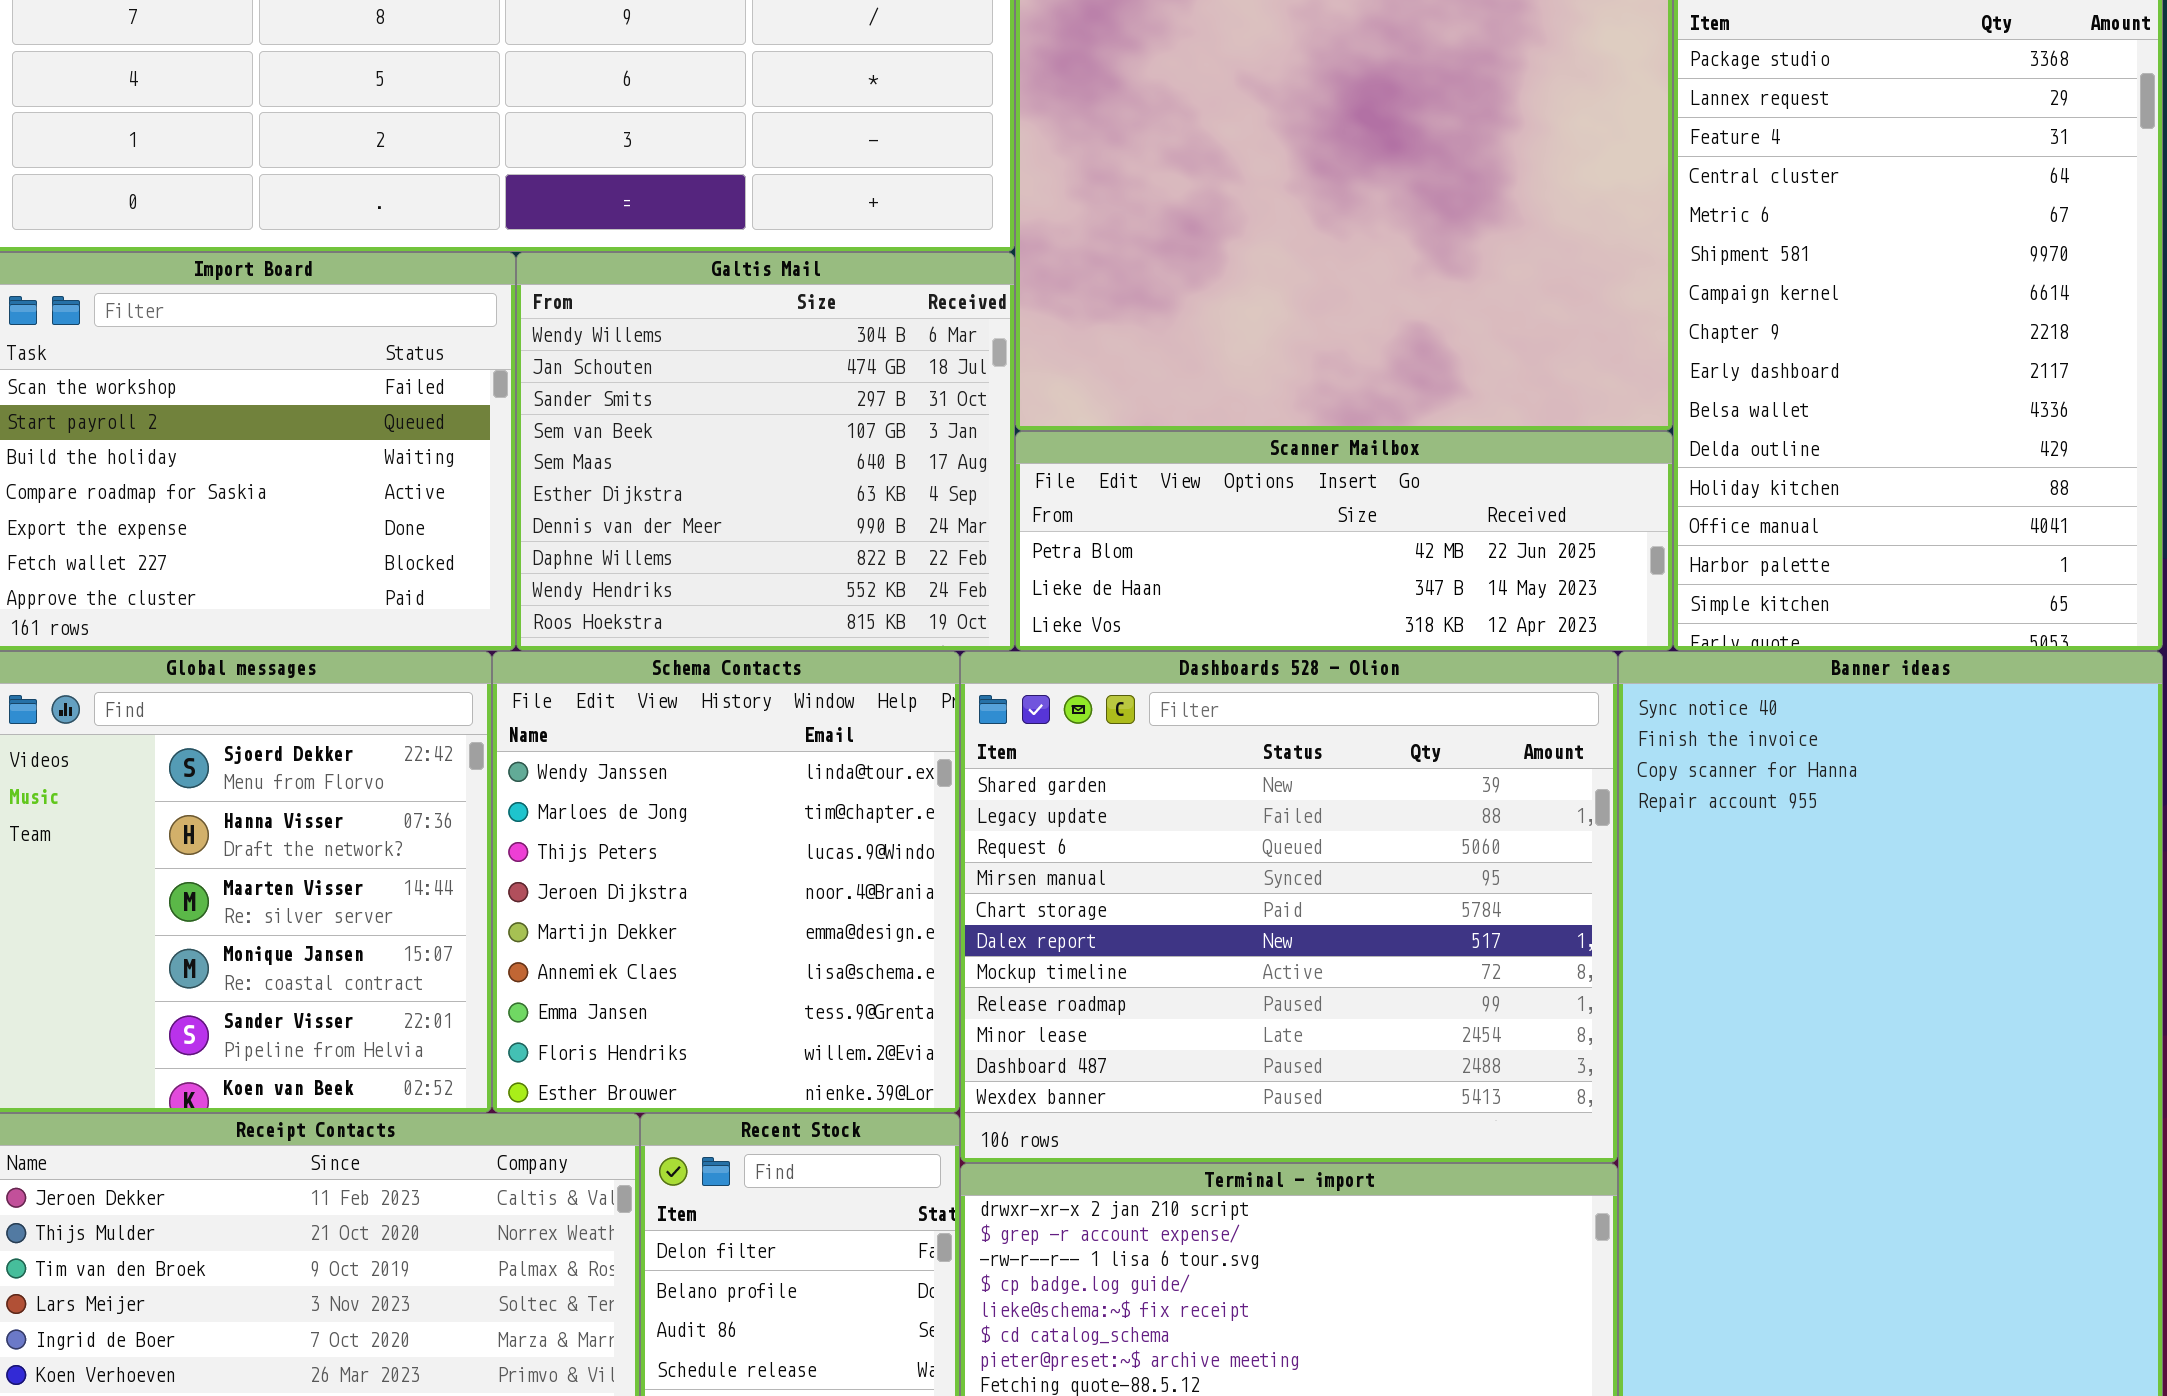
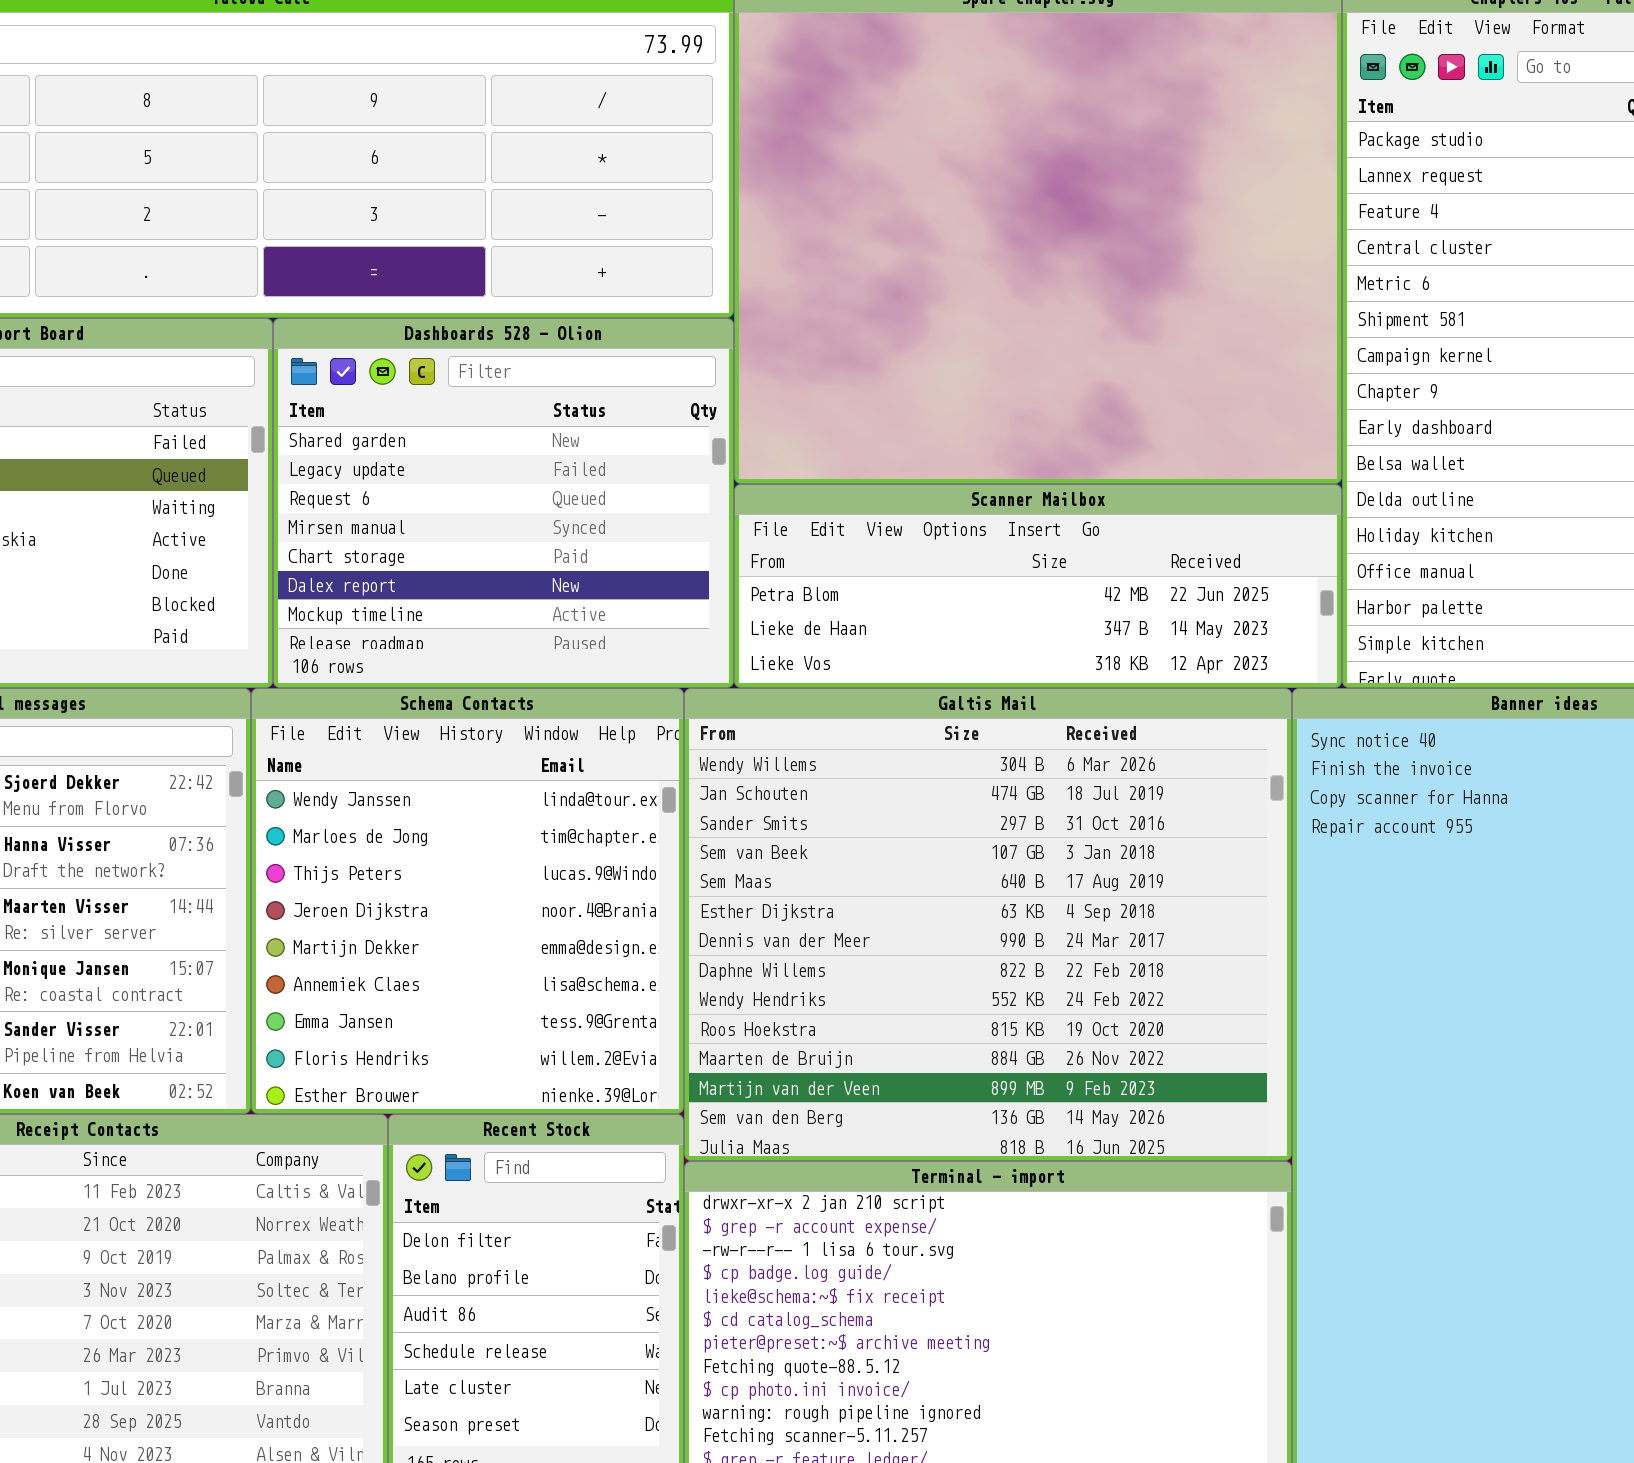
Galtis Mail: [516,252,1015,651] -> [684,688,1292,1161], moved, resized
Dashboards 528 - Olion: [960,651,1618,1163] -> [273,318,734,688], moved, resized

